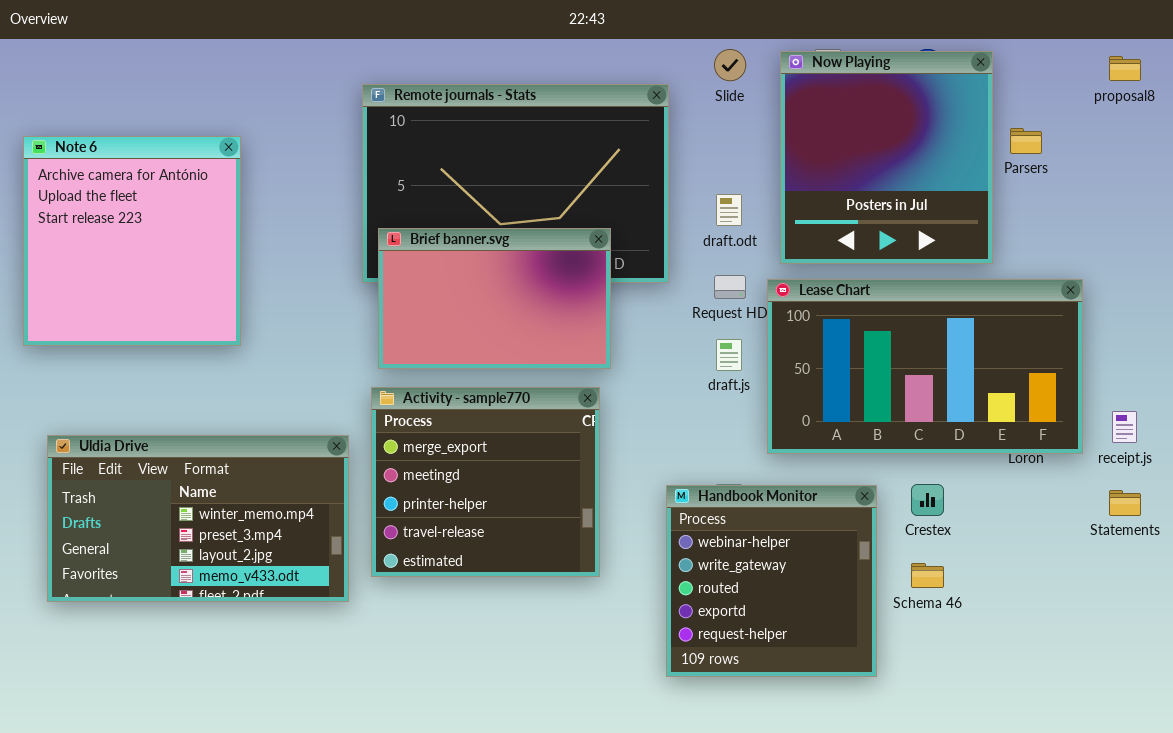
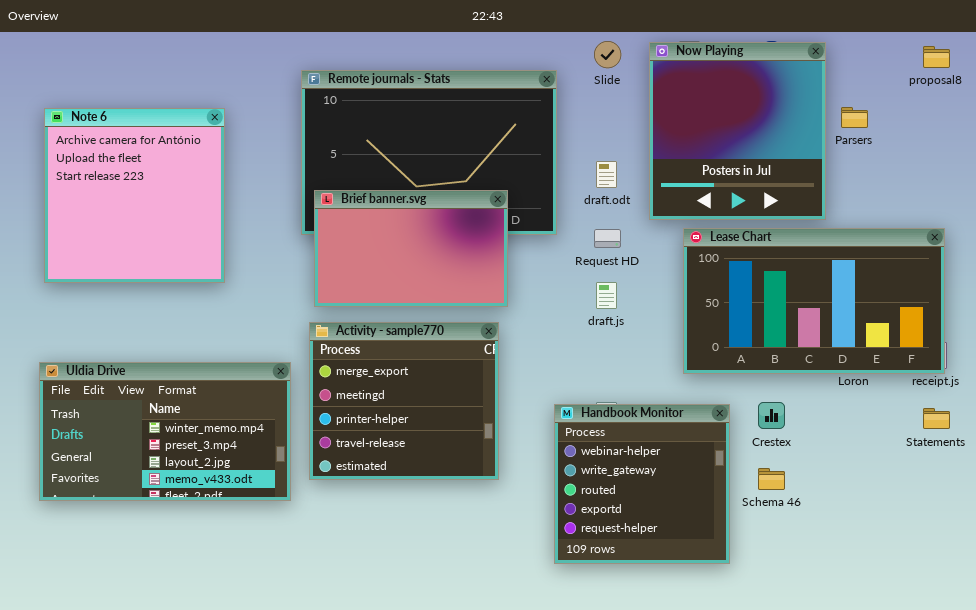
Note 6: [23,136,241,346] -> [44,108,225,283], moved
Lease Chart: [767,279,1083,454] -> [683,228,945,374], moved

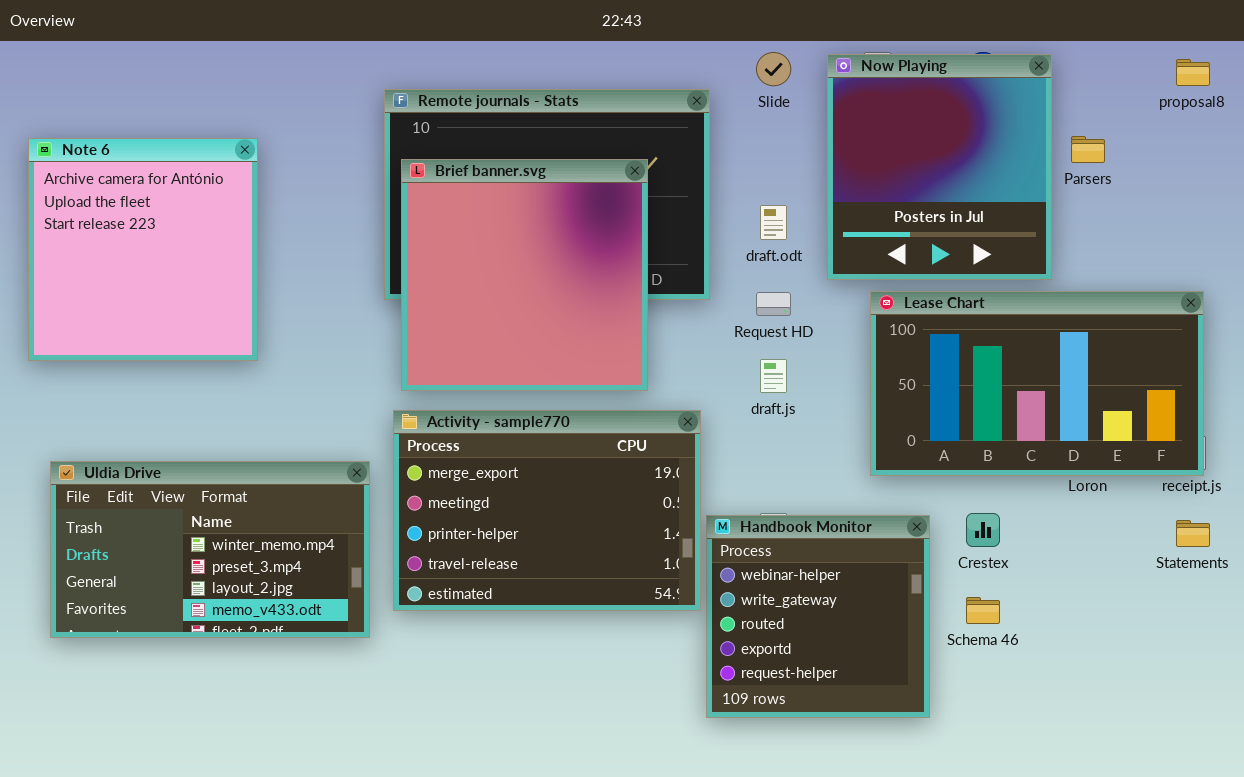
Note 6: [44,108,225,283] -> [28,138,258,361], moved
Brief banner.svg: [314,190,508,307] -> [401,159,648,391], resized
Activity - sample770: [309,322,499,480] -> [393,410,701,611], resized

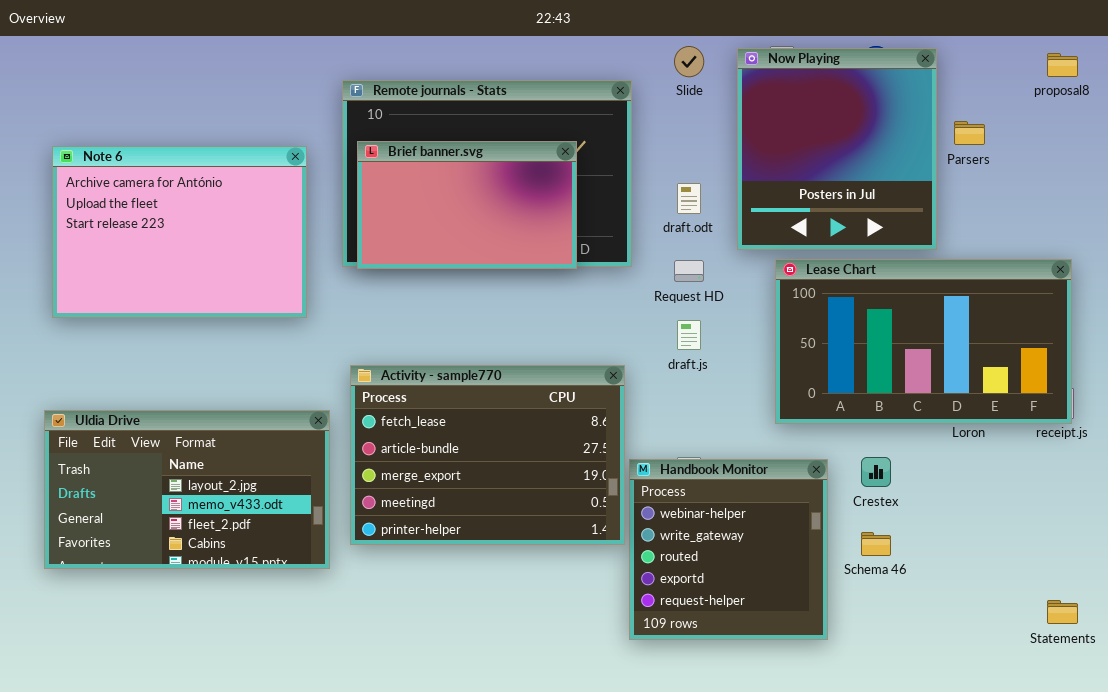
Note 6: [28,138,258,361] -> [52,146,307,318], moved, resized
Brief banner.svg: [401,159,648,391] -> [357,141,577,269], resized
Activity - sample770: [393,410,701,611] -> [350,365,625,545], scrolled up 2 rows
Uldia Drive: [50,461,370,638] -> [44,410,330,569], scrolled down 2 rows
Statements: [1176,520,1210,547] -> [1047,600,1078,624], moved

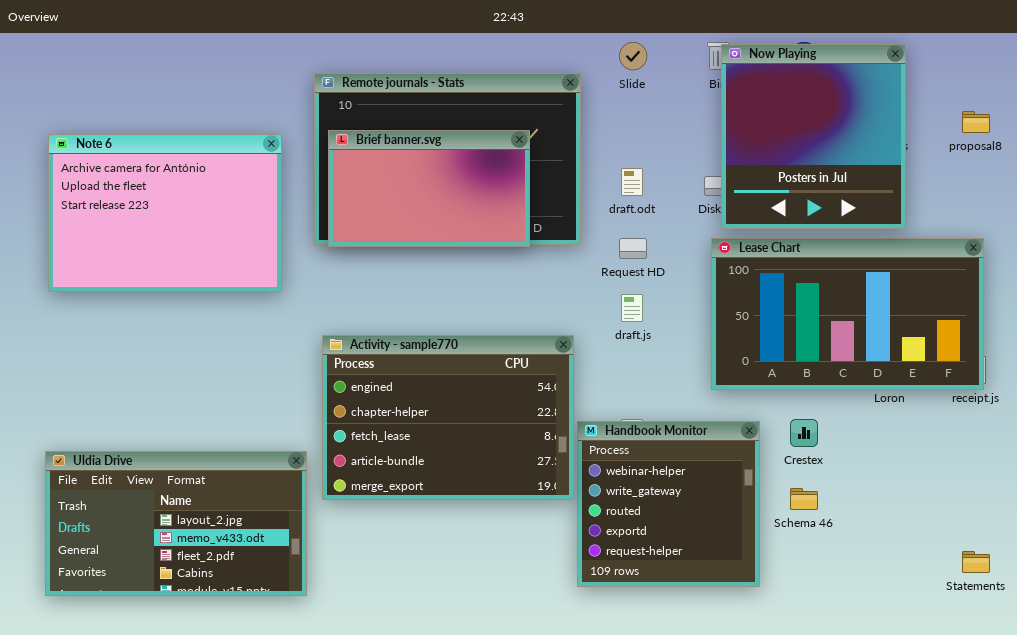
Now Playing: [737,48,937,250] -> [721,44,906,229], moved
proposal8: [1047,53,1078,77] -> [962,111,990,133], moved
Activity - sample770: [350,365,625,545] -> [322,335,574,500], scrolled up 2 rows
Uldia Drive: [44,410,330,569] -> [45,451,307,596], moved

